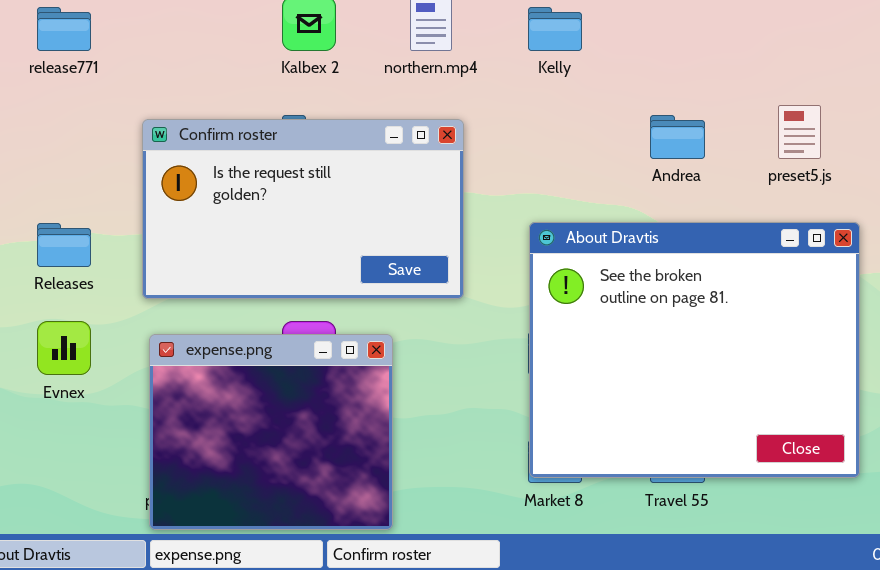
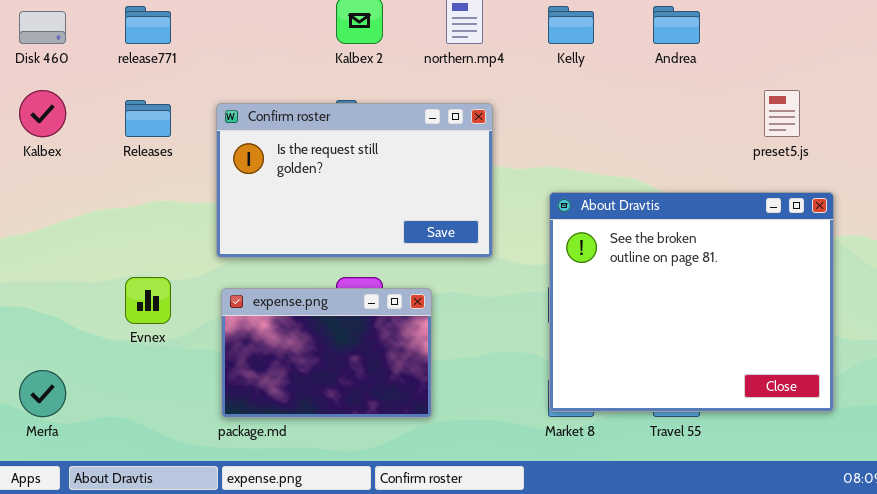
Andrea: [650,115,705,159] -> [653,6,700,44], moved
Releases: [37,223,91,267] -> [125,100,171,137], moved
expense.png: [149,334,393,530] -> [221,288,432,418], resized

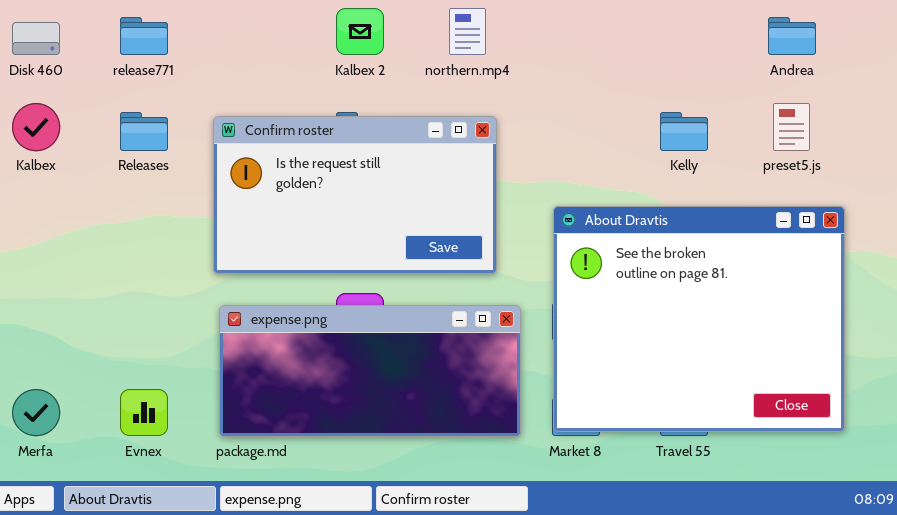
Kelly: [548,6,594,44] -> [660,112,708,151], moved
Andrea: [653,6,700,44] -> [768,17,816,55], moved
Evnex: [125,277,171,324] -> [120,389,168,436], moved
expense.png: [221,288,432,418] -> [219,305,521,437], resized

